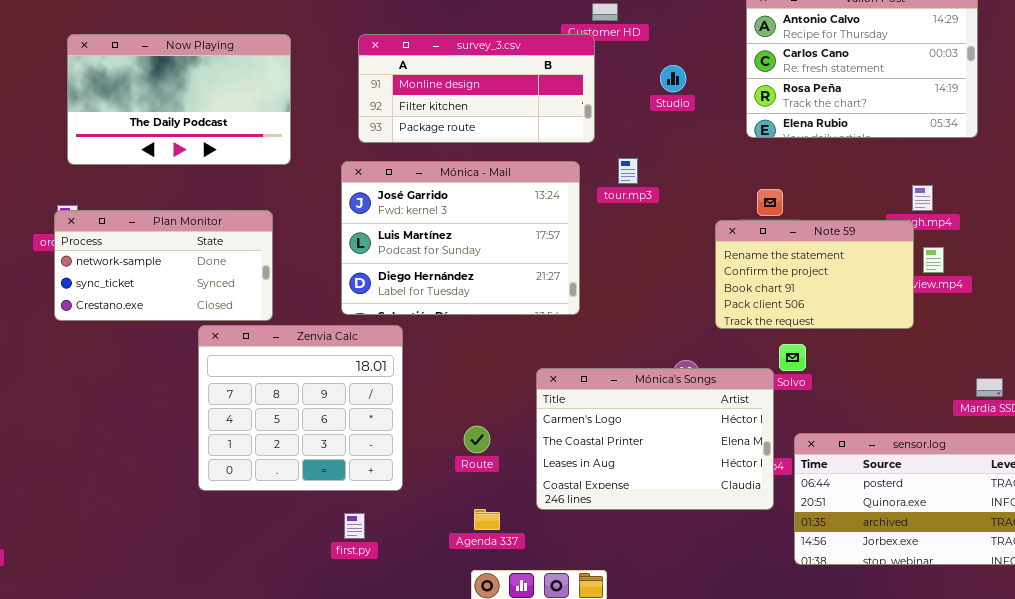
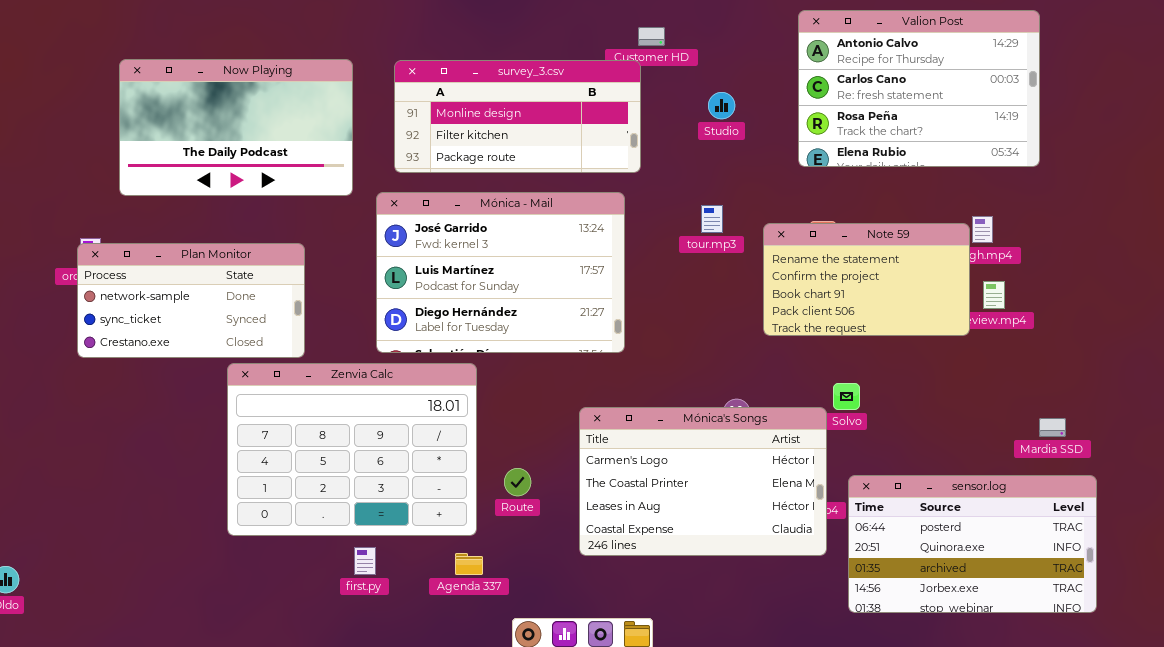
Now Playing: [67,34,291,165] -> [119,59,353,196], moved
tour.mp3: [618,158,638,184] -> [701,205,723,233], moved
Note 59: [715,220,914,329] -> [763,223,970,336], moved
Zenvia Calc: [198,325,403,491] -> [227,363,477,536], resized
Agenda 337: [474,509,500,530] -> [455,553,483,575], moved
first.py: [344,513,365,539] -> [354,547,376,575], moved

